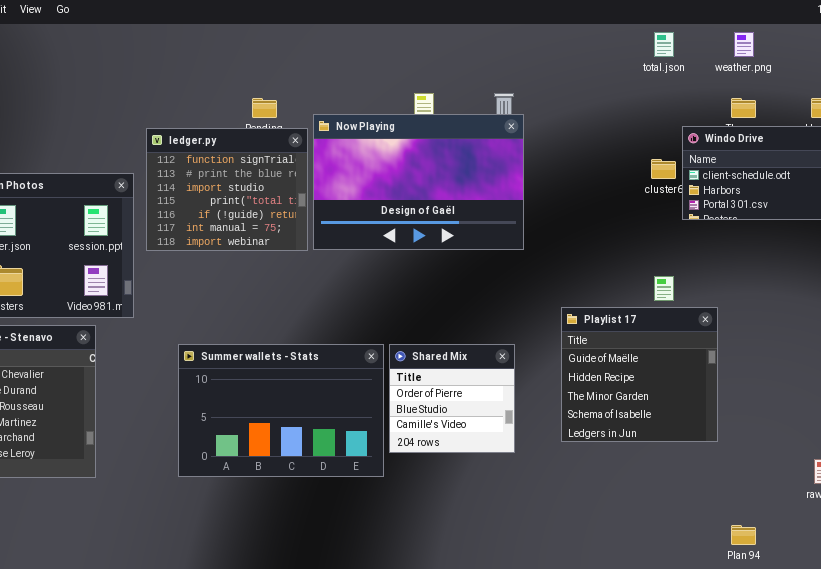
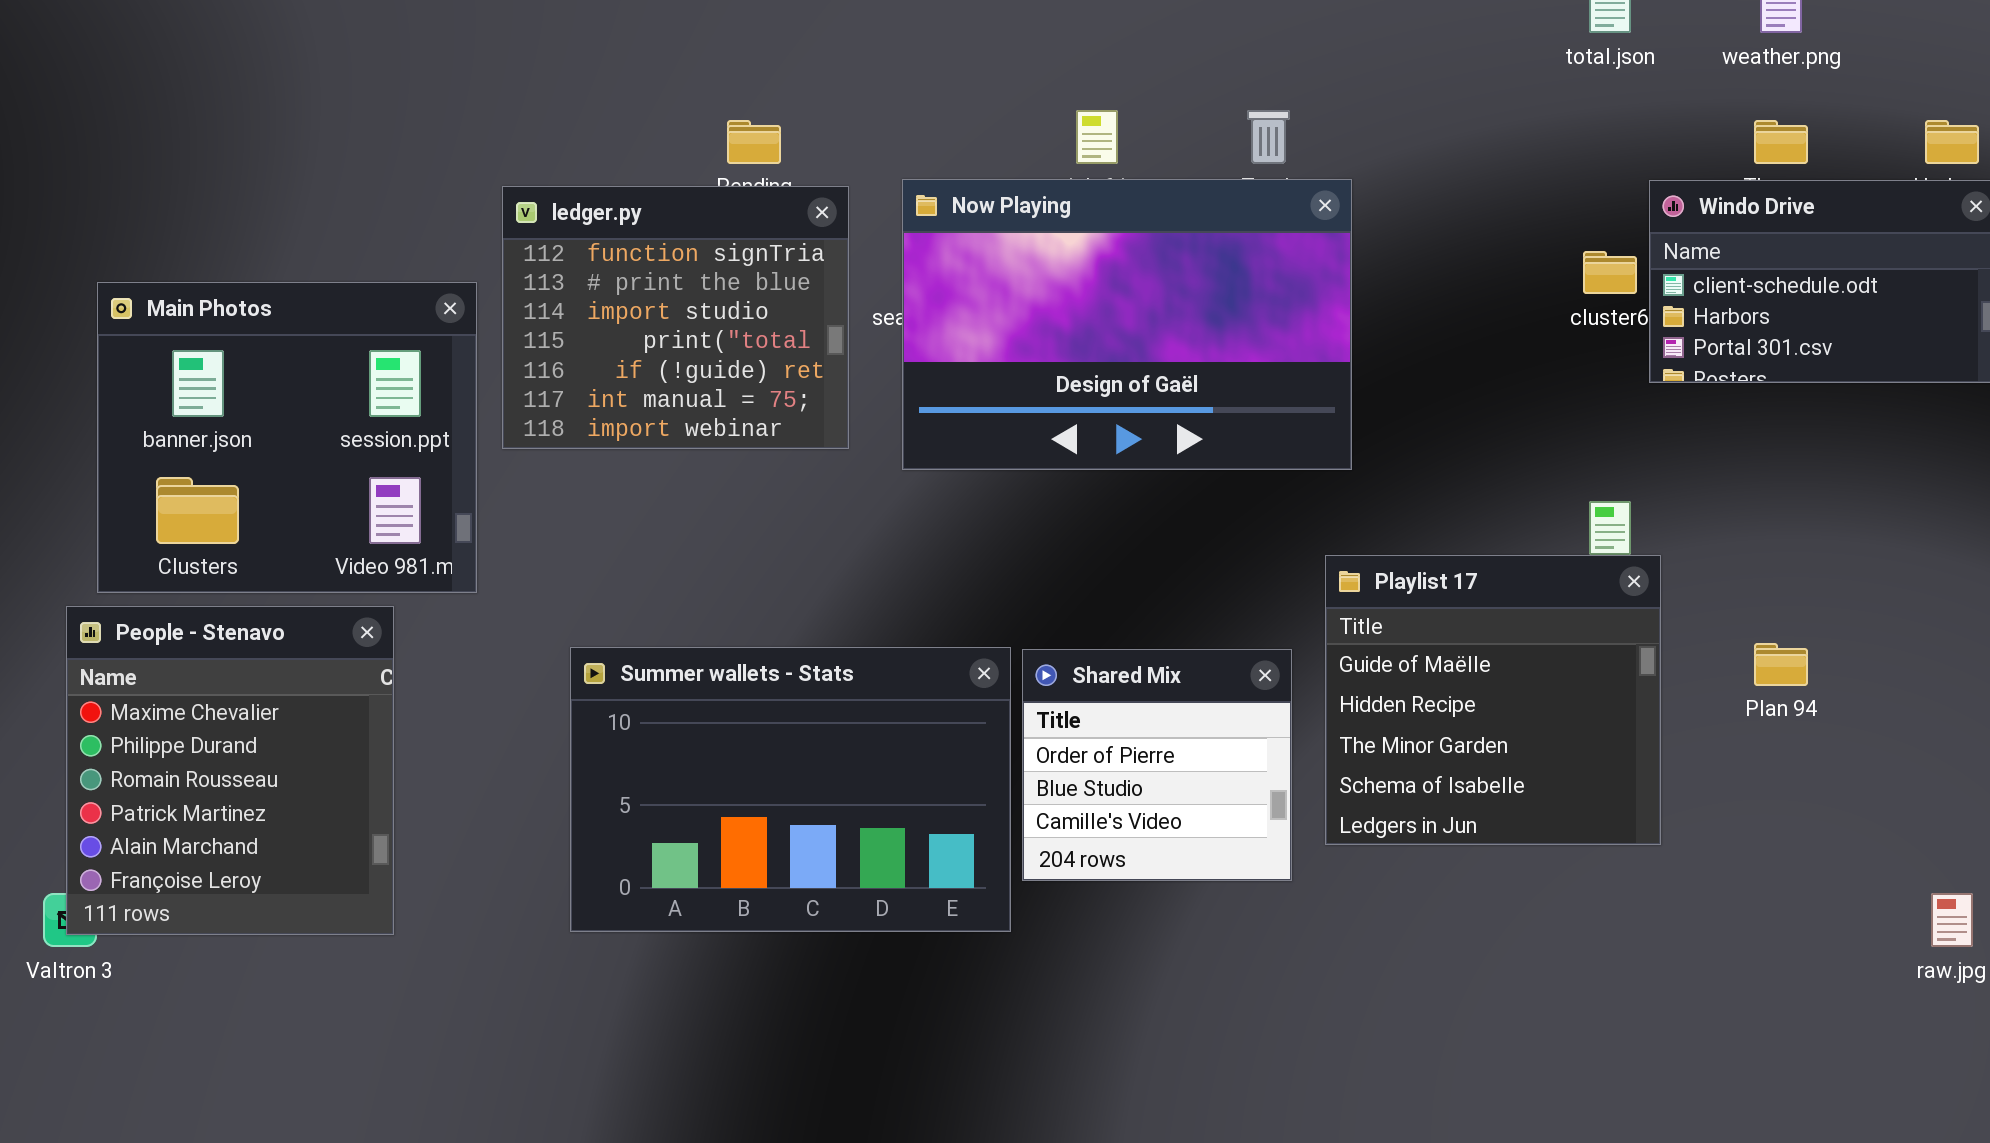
Now Playing: [313,114,524,250] -> [902,179,1352,470], moved
Playlist 17: [561,307,718,442] -> [1325,555,1661,845], moved
Plan 94: [731,525,756,545] -> [1754,643,1808,686], moved

